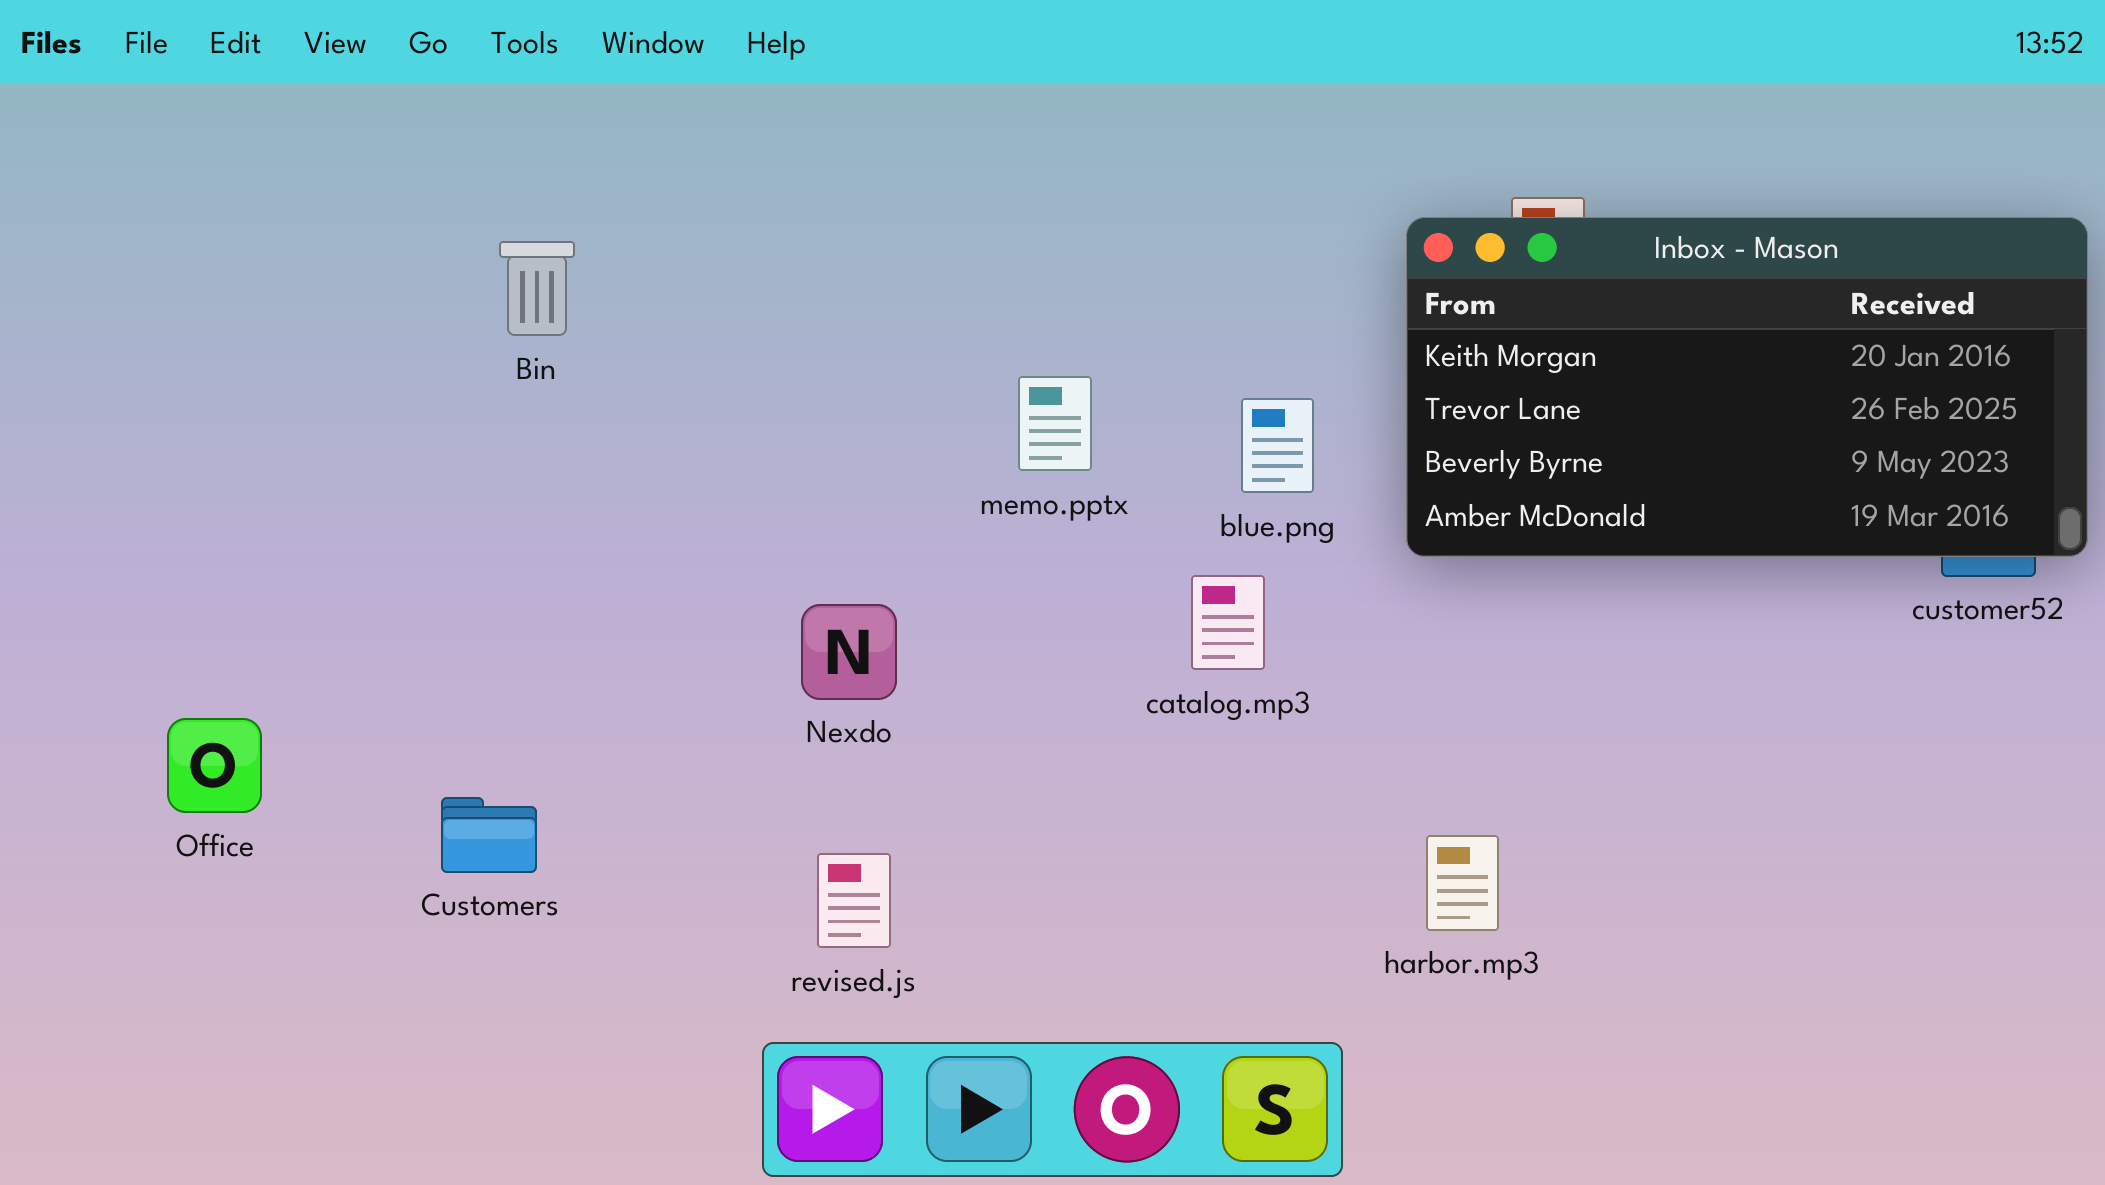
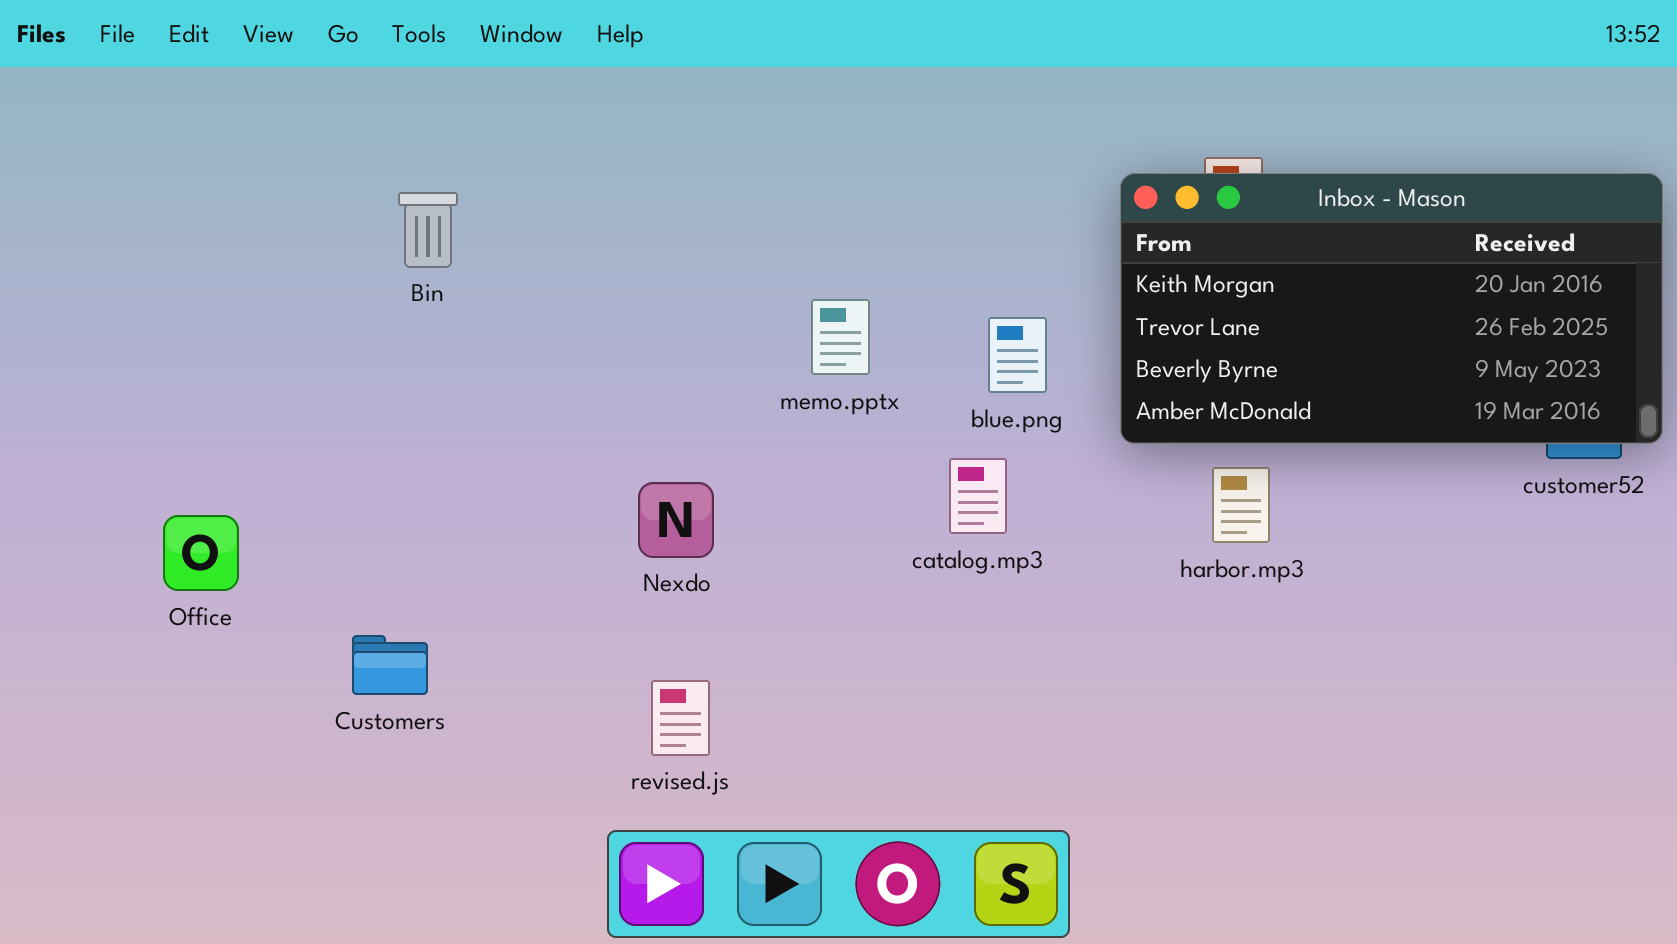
Office: [167,718,262,813] -> [163,515,239,591], moved
harbor.mp3: [1426,835,1499,931] -> [1212,467,1270,543], moved

